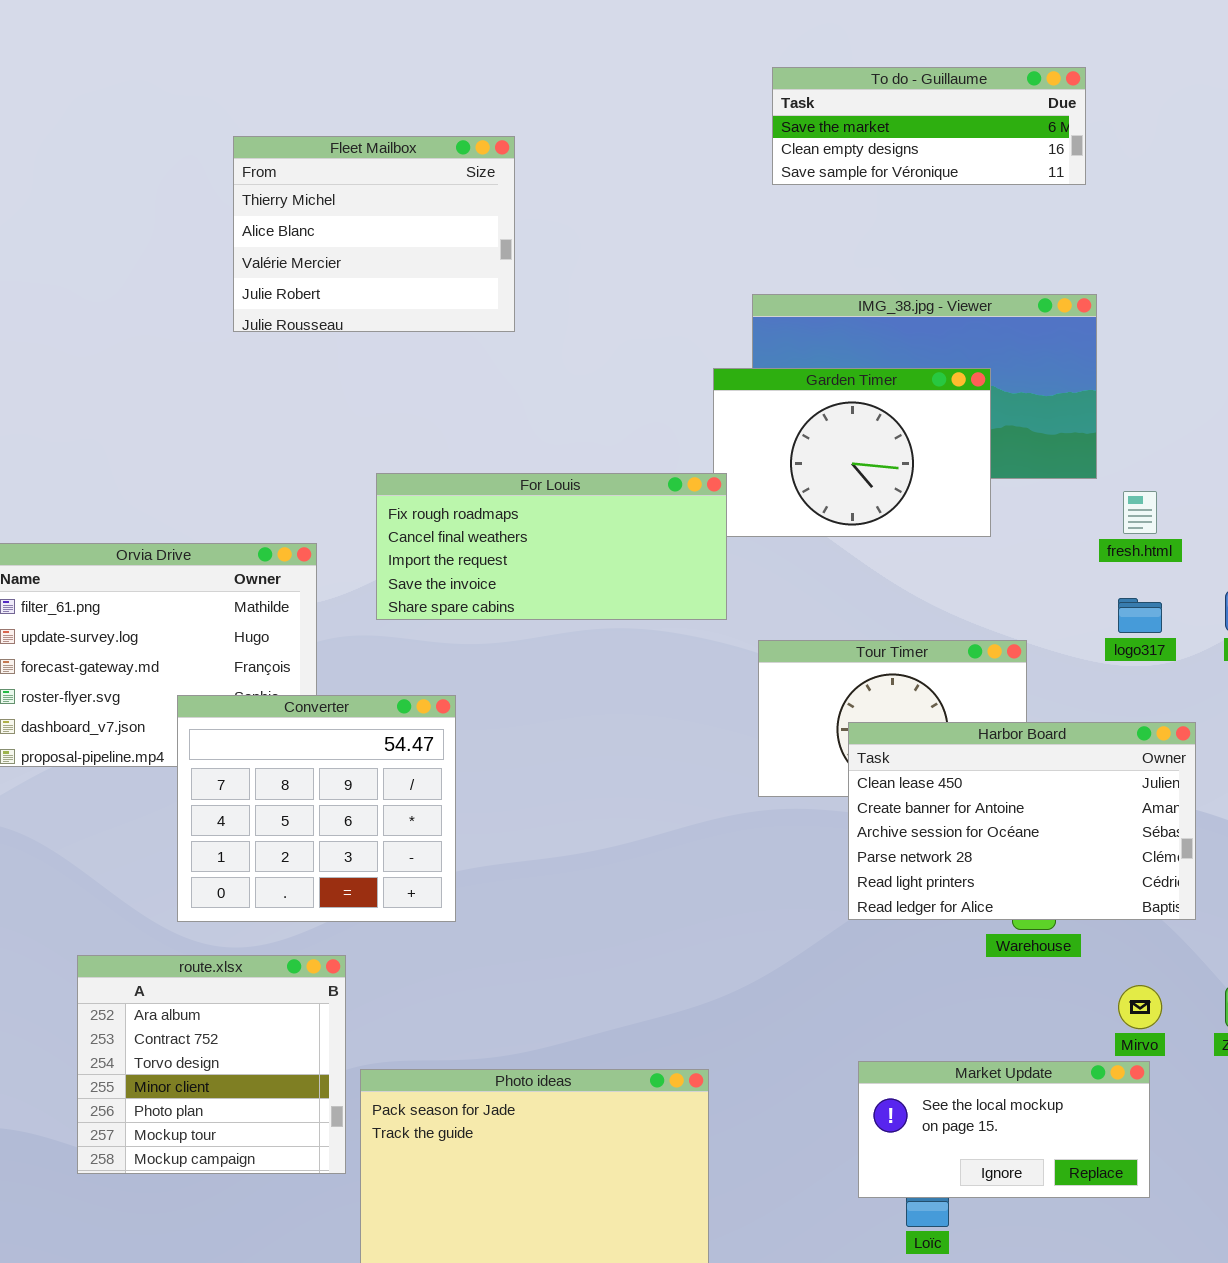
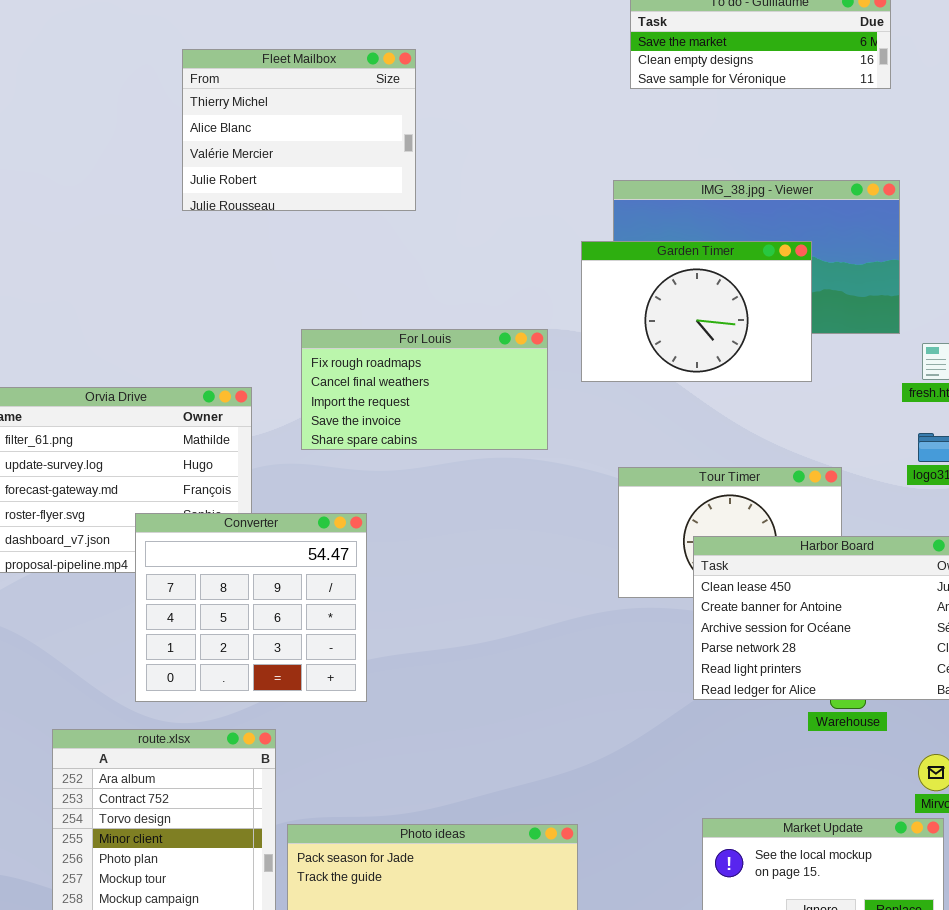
For Louis: [376,473,727,620] -> [301,329,548,450], resized

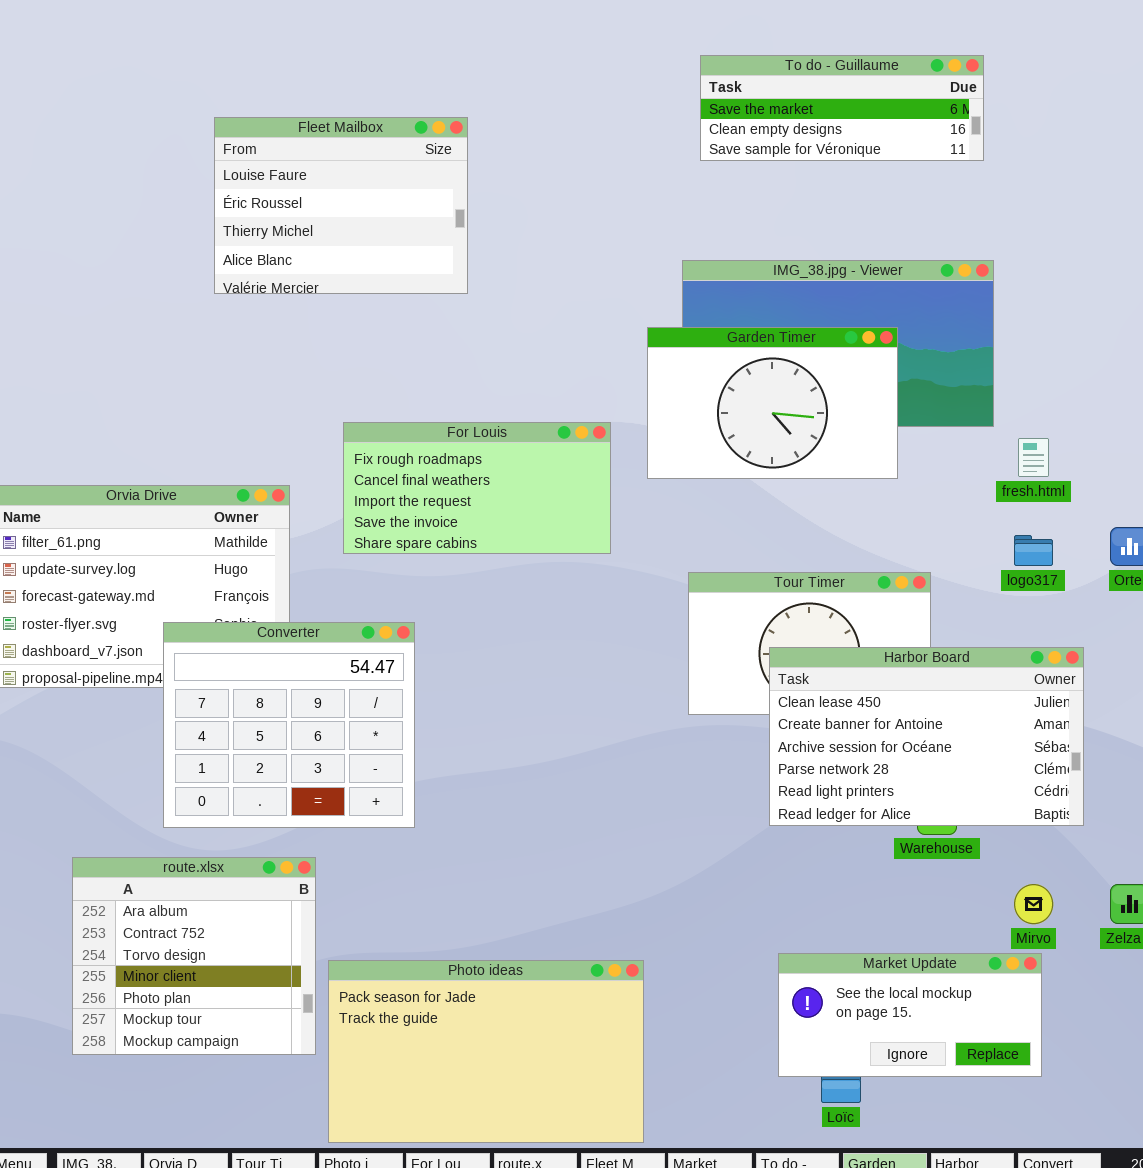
Fleet Mailbox: [182,49,416,211] -> [214,117,468,294], scrolled up 2 rows

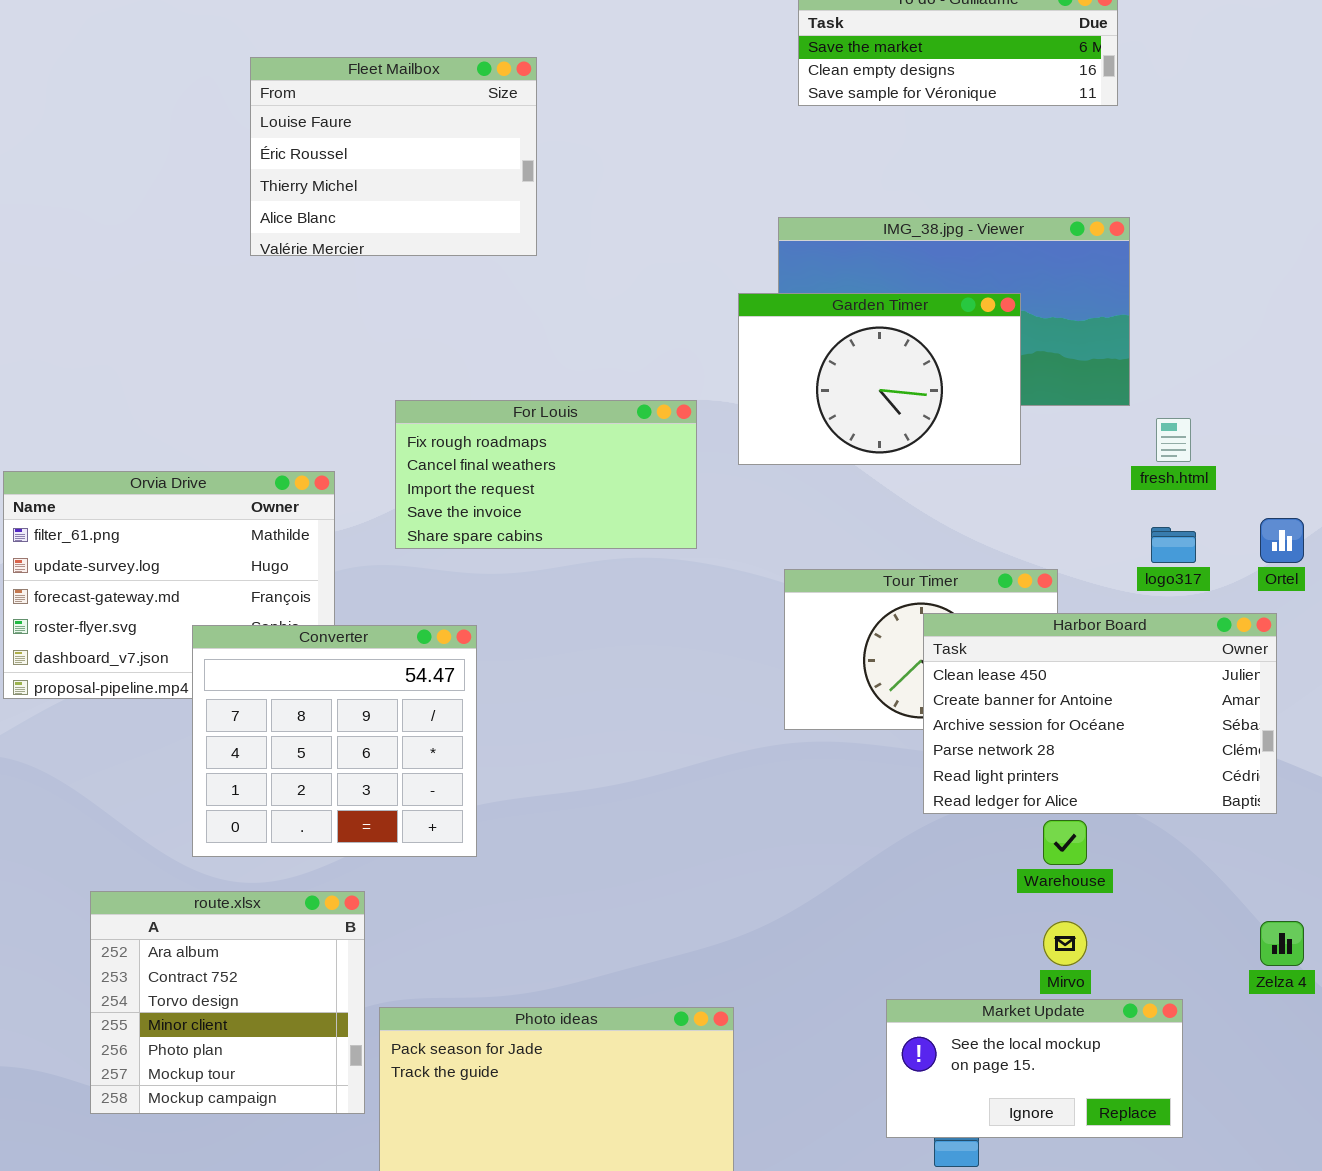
Harbor Board: [769,647,1084,826] -> [923,613,1277,814], moved
Mirvo: [1014,884,1053,924] -> [1043,921,1087,966], moved

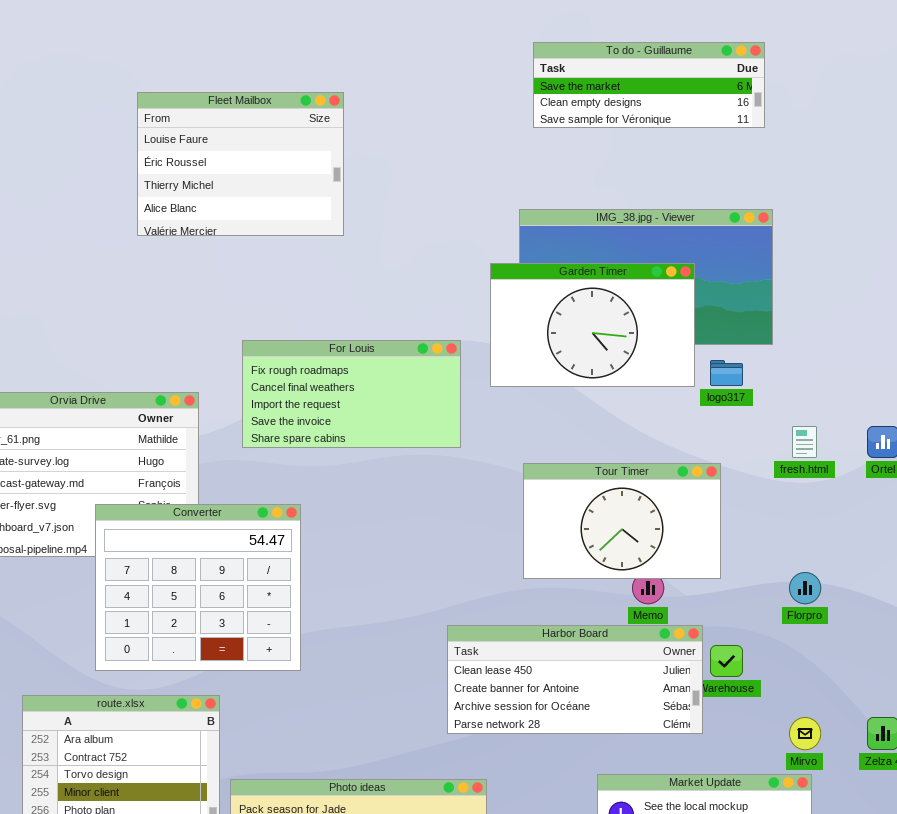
fresh.html: [1156,418,1191,462] -> [792,426,817,458], moved
logo317: [1151,527,1196,563] -> [710,360,743,386], moved
Harbor Board: [923,613,1277,814] -> [447,625,703,734], moved, resized
Mirvo: [1043,921,1087,966] -> [789,717,821,750], moved

